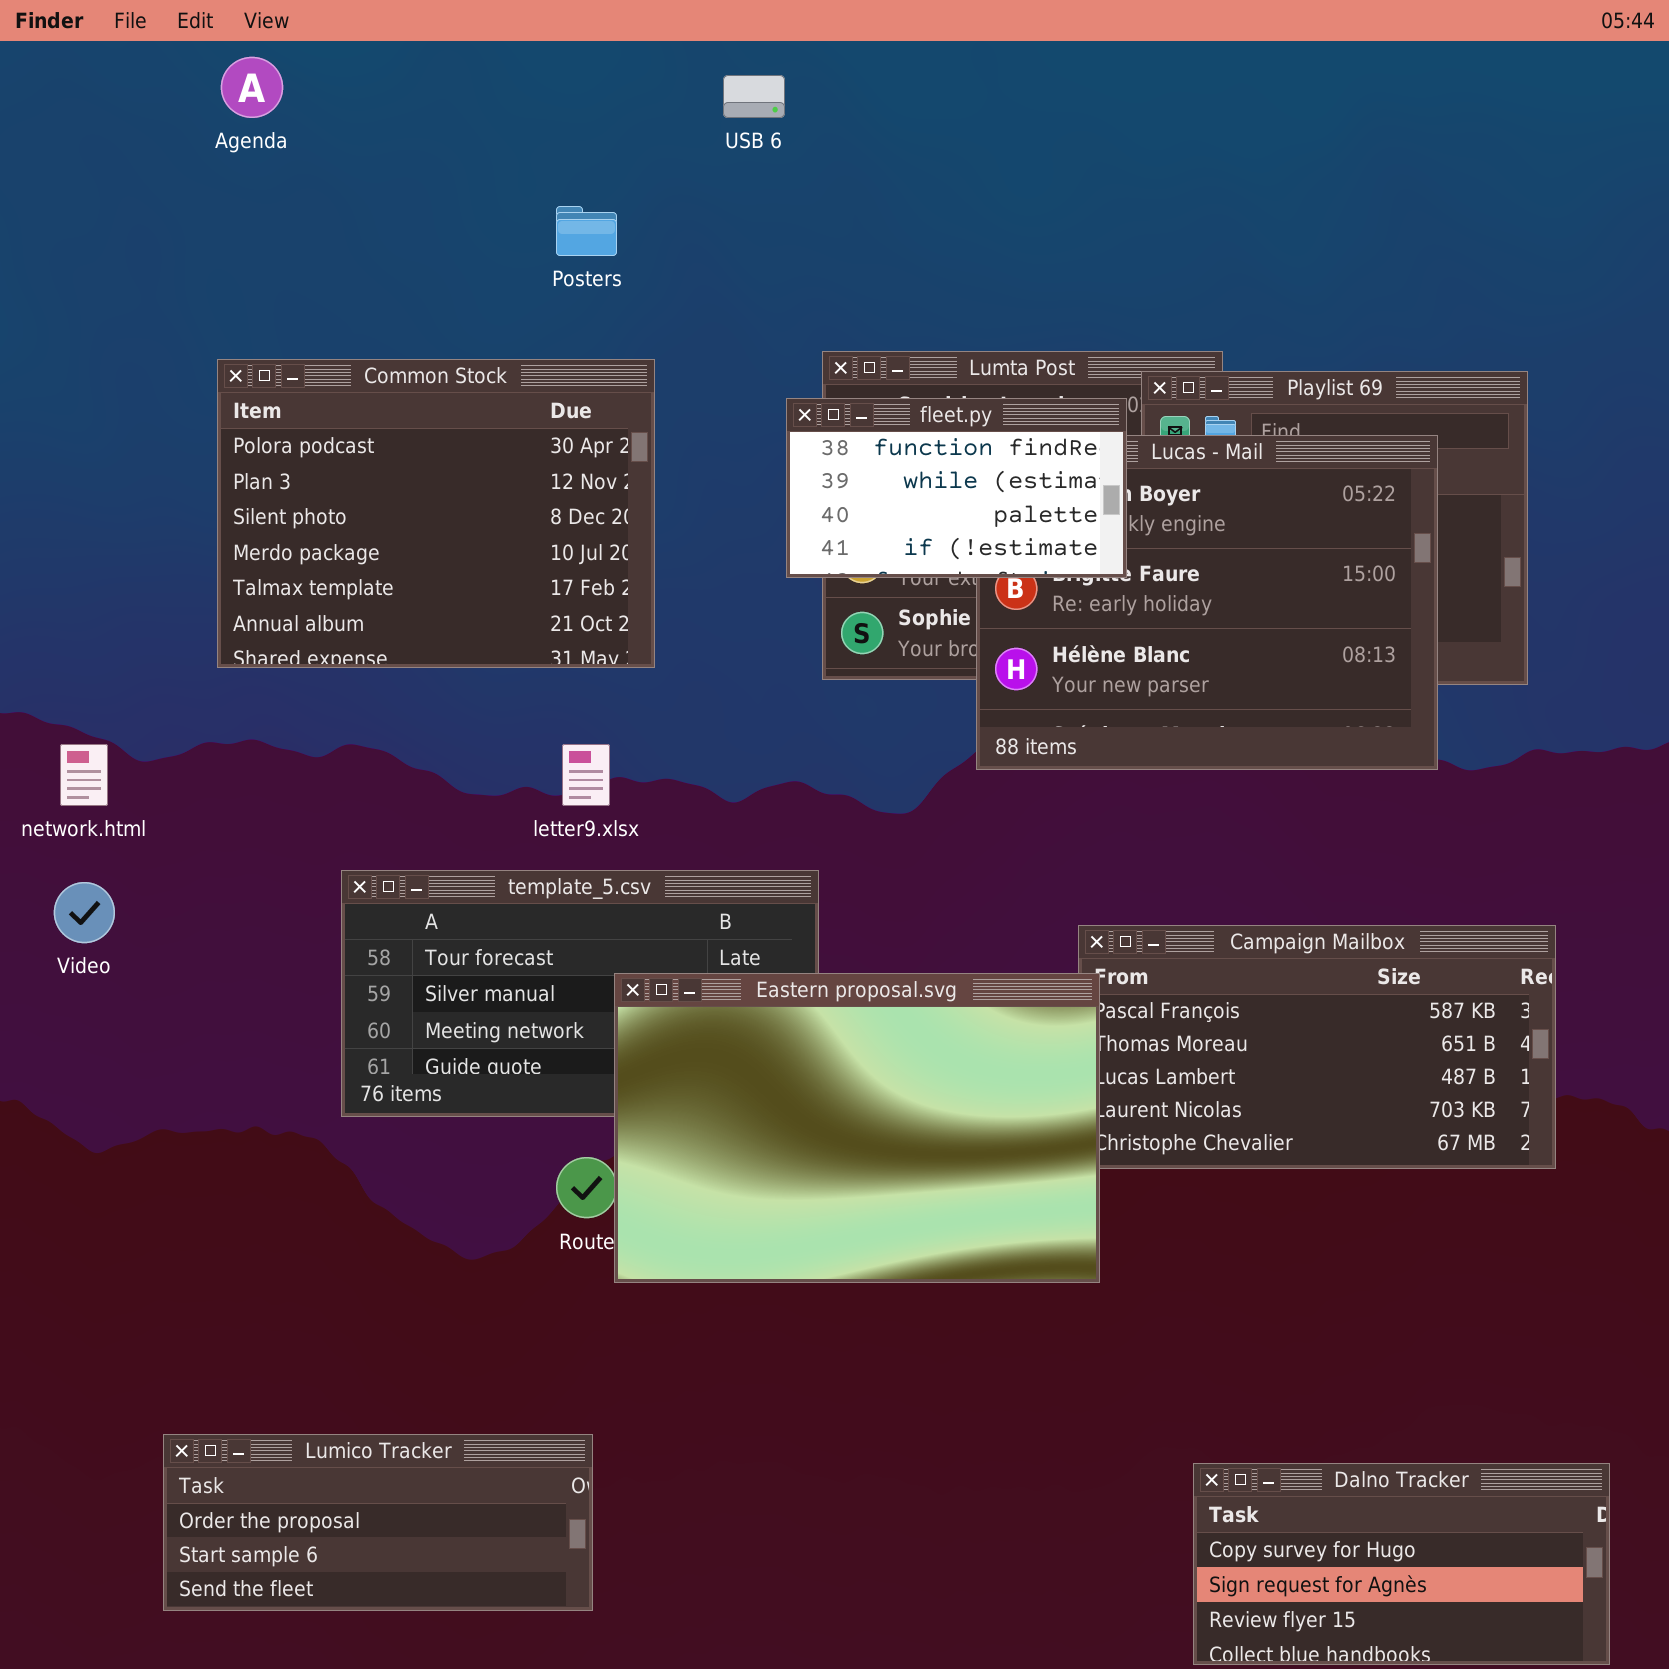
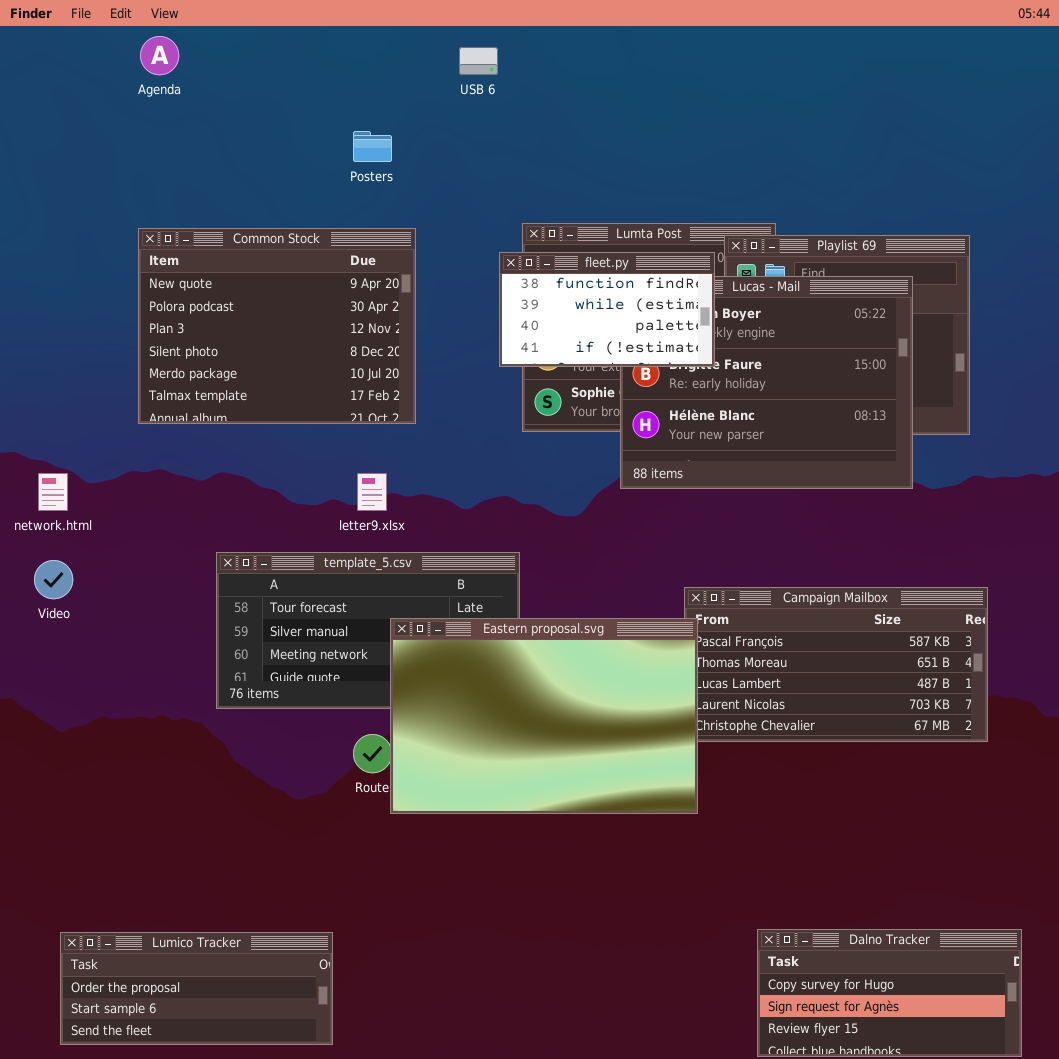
Common Stock: [217,359,655,668] -> [138,228,416,424], scrolled up 1 row
Lumico Tracker: [163,1434,593,1611] -> [60,932,333,1045], moved

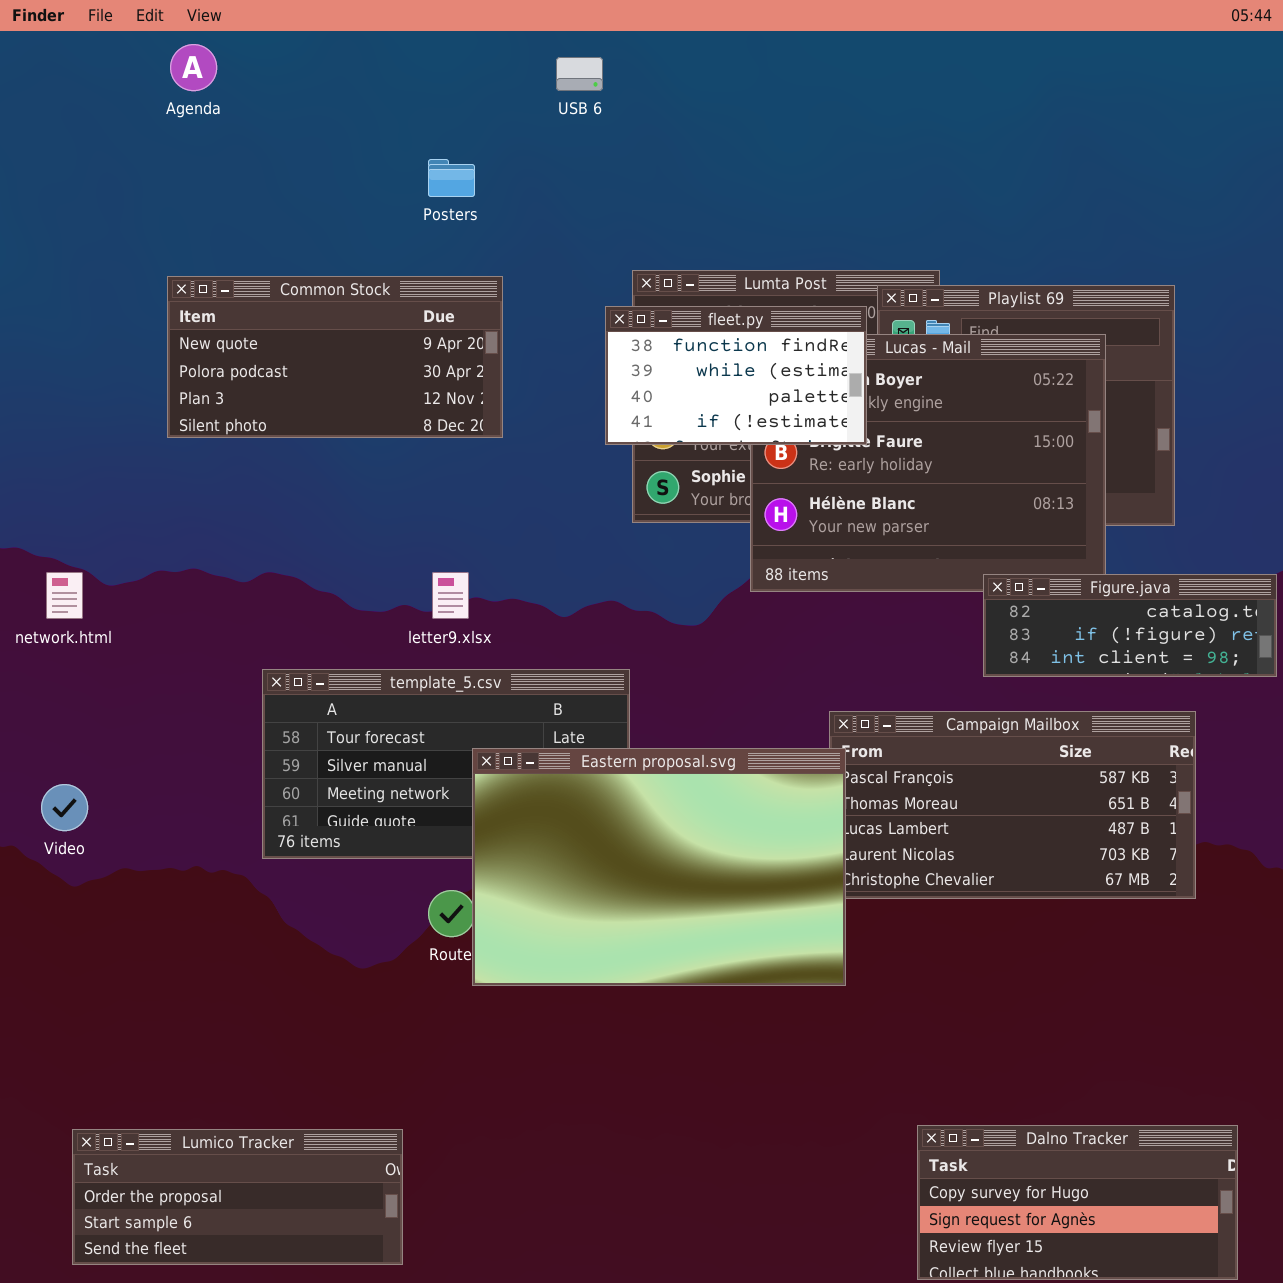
Common Stock: [138,228,416,424] -> [167,276,503,438], resized
Figure.java: none -> [983,574,1277,677], opened
Video: [34,560,73,599] -> [41,784,88,831], moved

